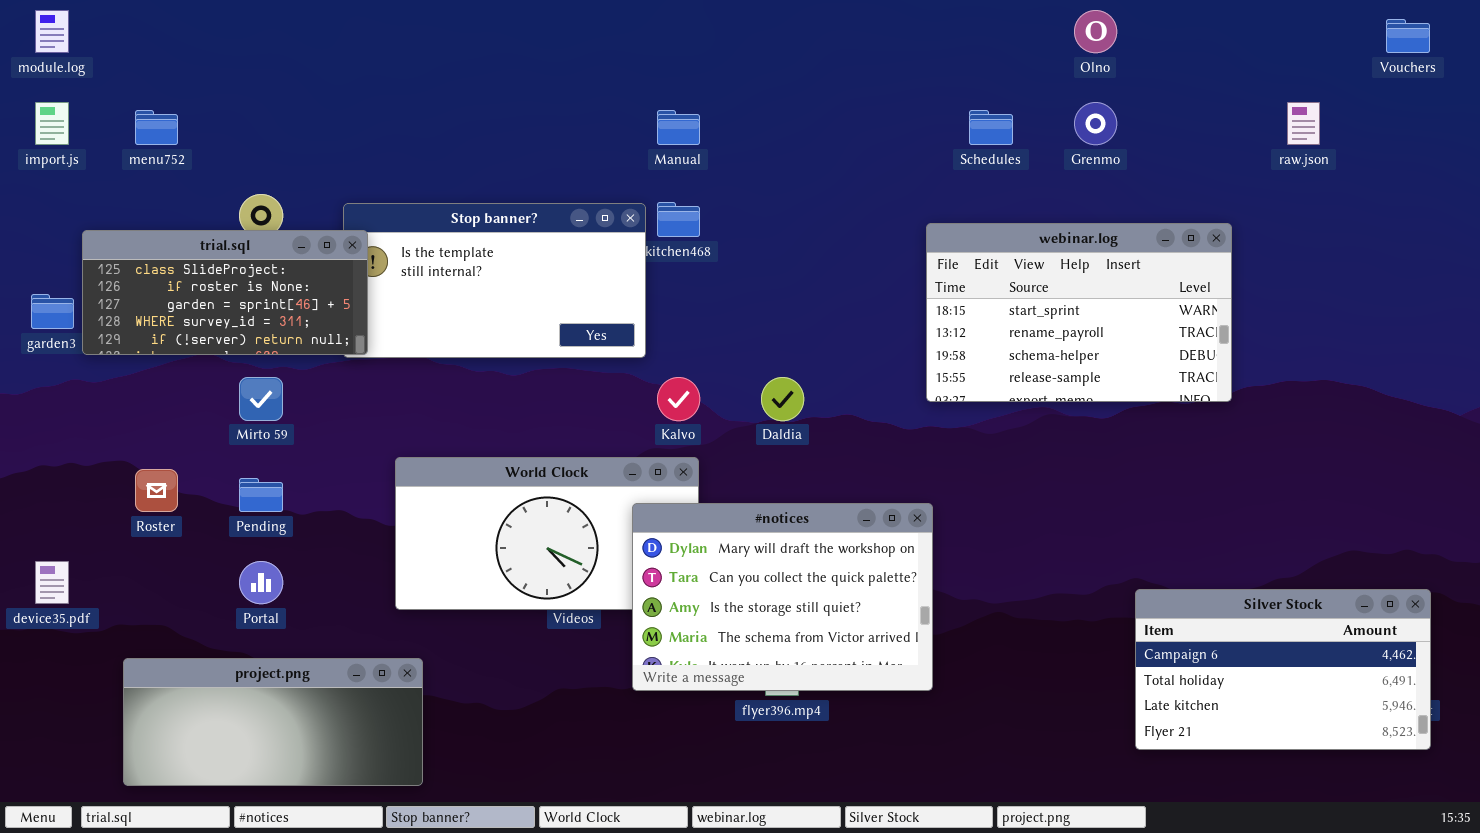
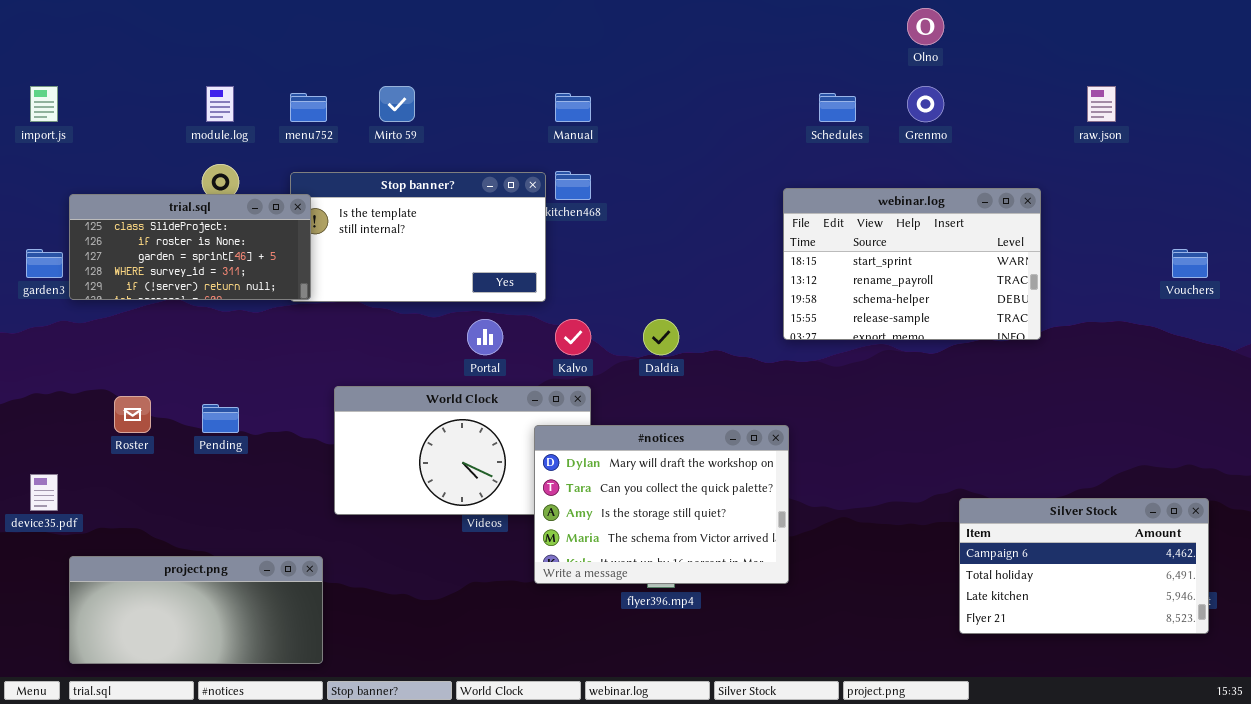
module.log: [35,10,69,53] -> [206,86,234,122], moved
Vouchers: [1386,19,1430,53] -> [1172,249,1208,278], moved
menu752: [135,110,178,145] -> [290,93,327,122], moved
Mirto 59: [239,377,283,421] -> [379,86,415,122], moved
Portal: [239,561,283,604] -> [467,319,503,355], moved
project.png: [123,658,423,786] -> [69,556,323,664], moved

